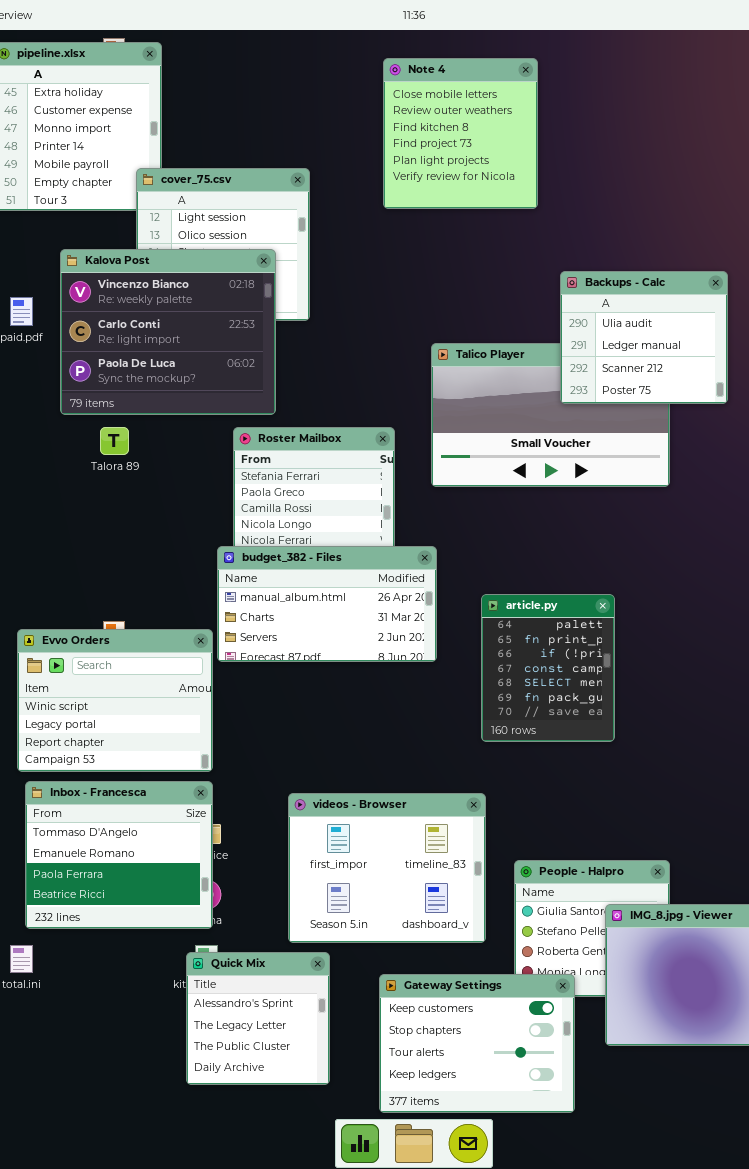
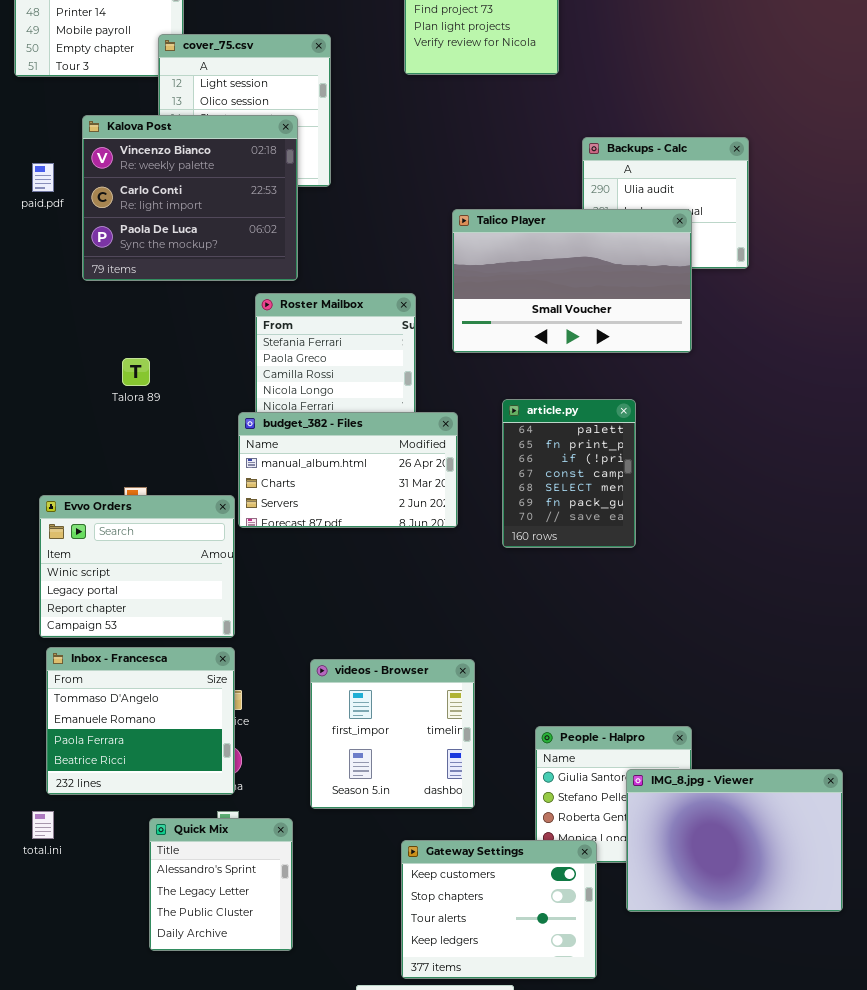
Talico Player: [431,343,670,487] -> [452,209,692,353], raised
Talora 89: [100,427,129,455] -> [122,358,150,386], moved
article.py: [481,594,615,742] -> [502,399,636,548], moved
videos - Browser: [288,793,486,943] -> [310,659,475,809], resized
Quick Mix: [186,952,330,1085] -> [149,818,293,951], moved

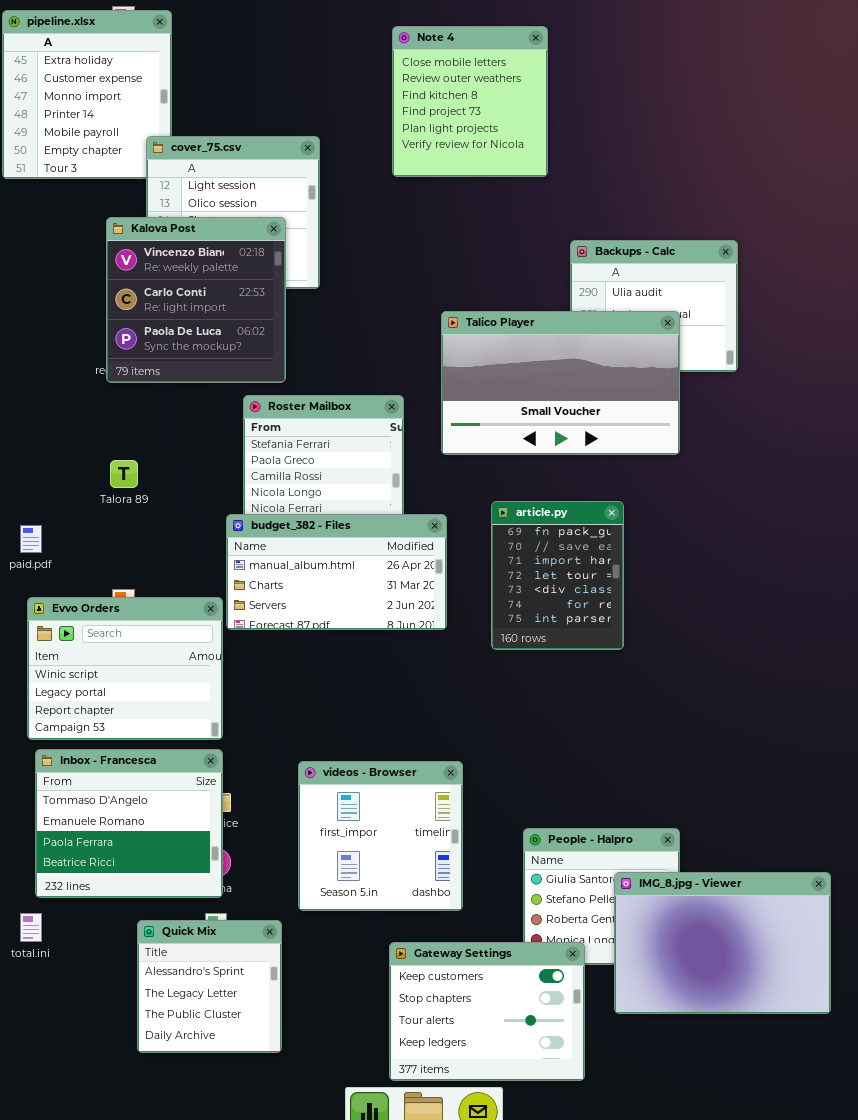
Kalova Post: [82,115,298,281] -> [106,217,286,383], resized
paid.pdf: [32,163,54,192] -> [20,525,42,553], moved
article.py: [502,399,636,548] -> [491,501,624,650], scrolled down 5 rows

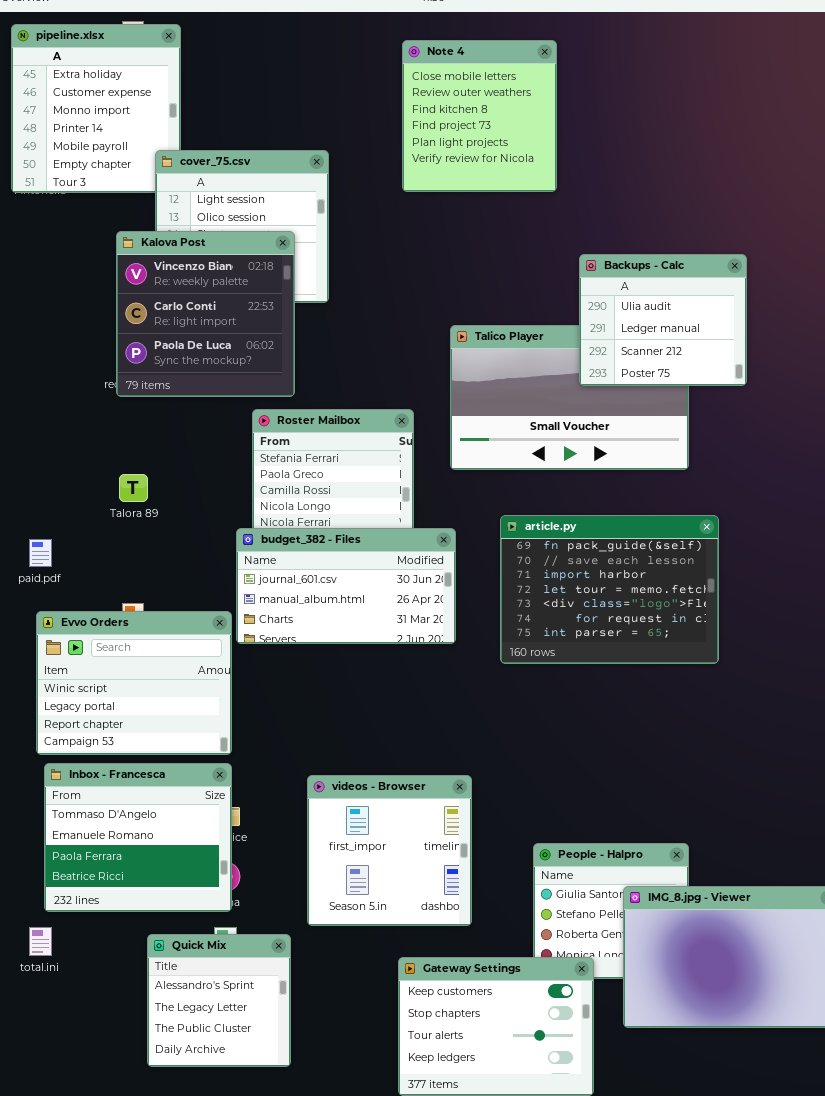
Backups - Calc: [570,240,738,372] -> [579,254,747,386], raised
article.py: [491,501,624,650] -> [500,515,719,664], resized
budget_382 - Files: [226,514,447,630] -> [236,528,456,644], scrolled up 1 row

